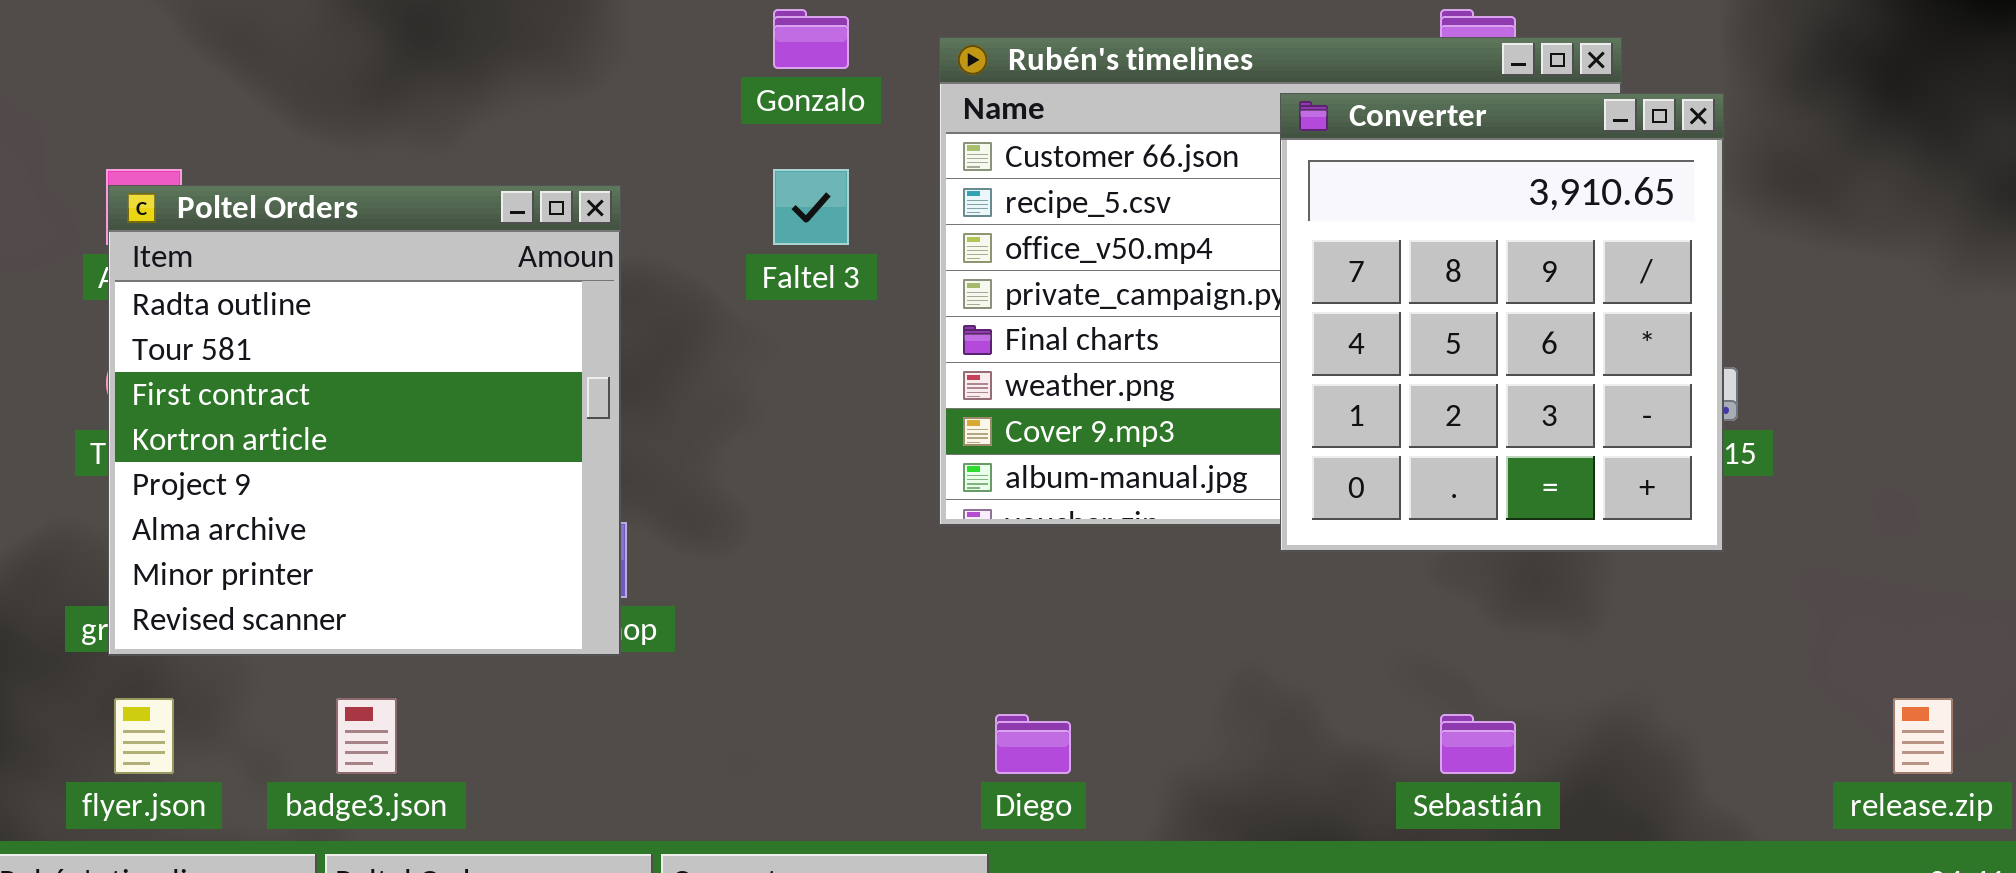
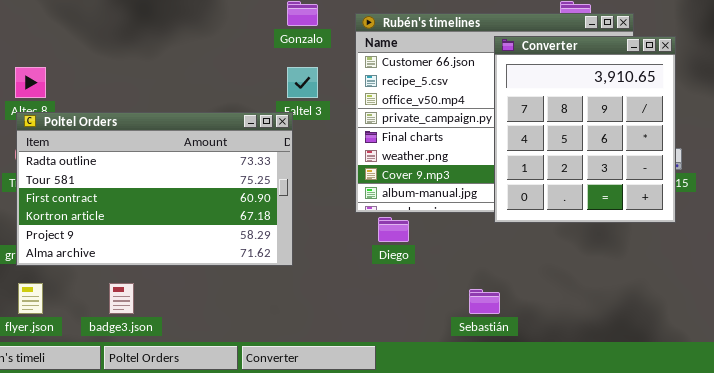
Poltel Orders: [108,185,621,656] -> [16,112,293,266], resized
Diego: [995,714,1071,774] -> [378,217,409,242], moved
Sebastián: [1440,714,1516,774] -> [469,289,500,314], moved

